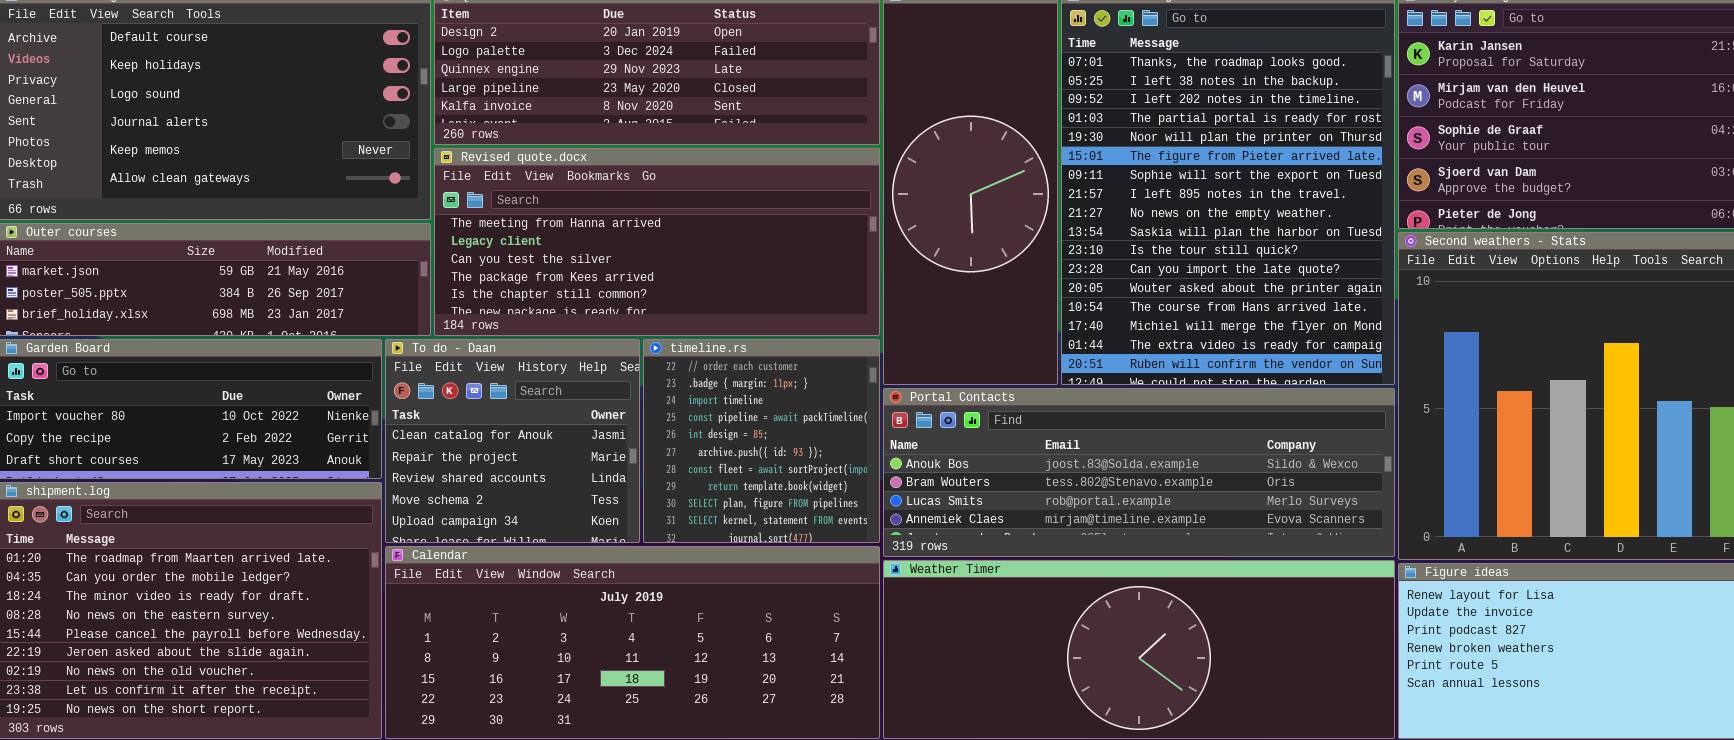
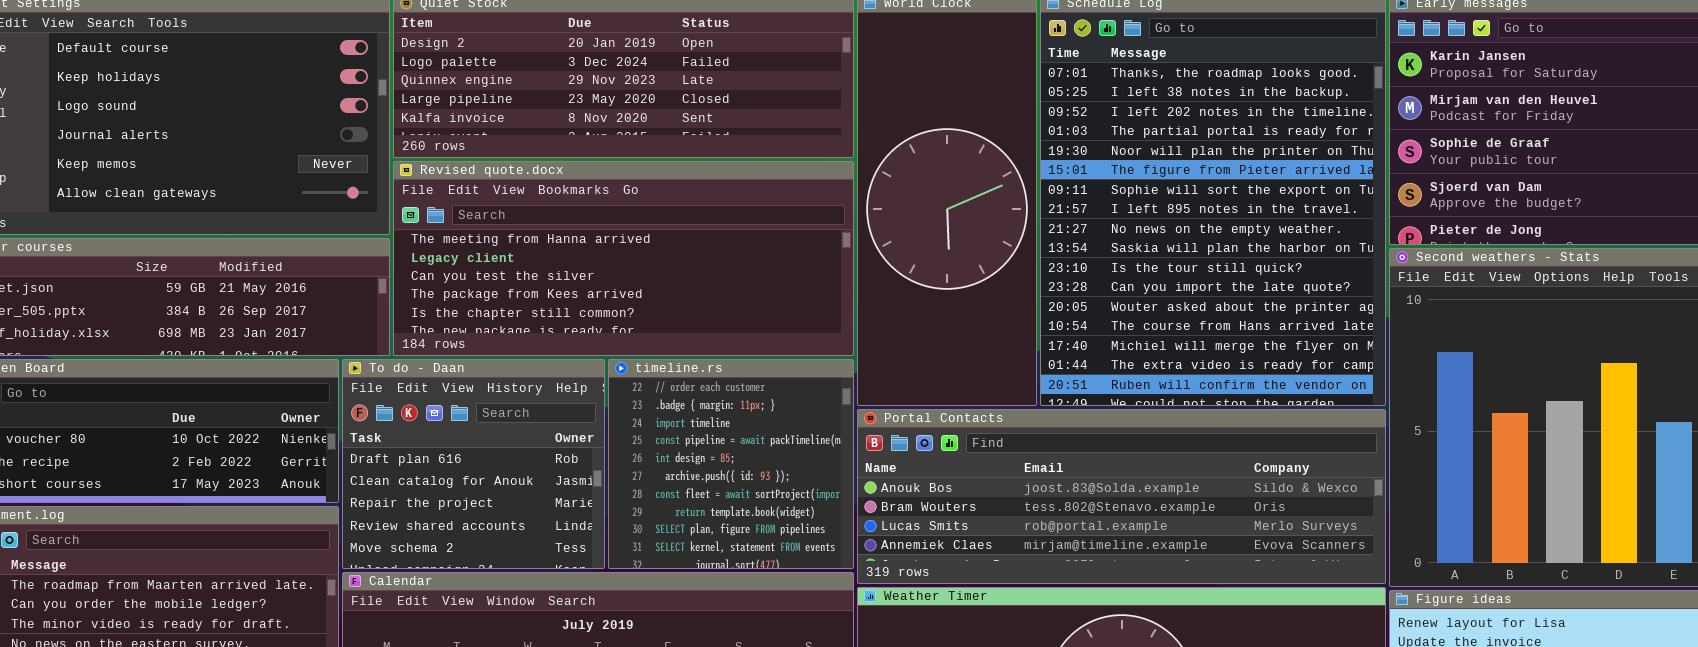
To do - Daan: [385,339,640,543] -> [342,359,605,569], scrolled up 1 row

